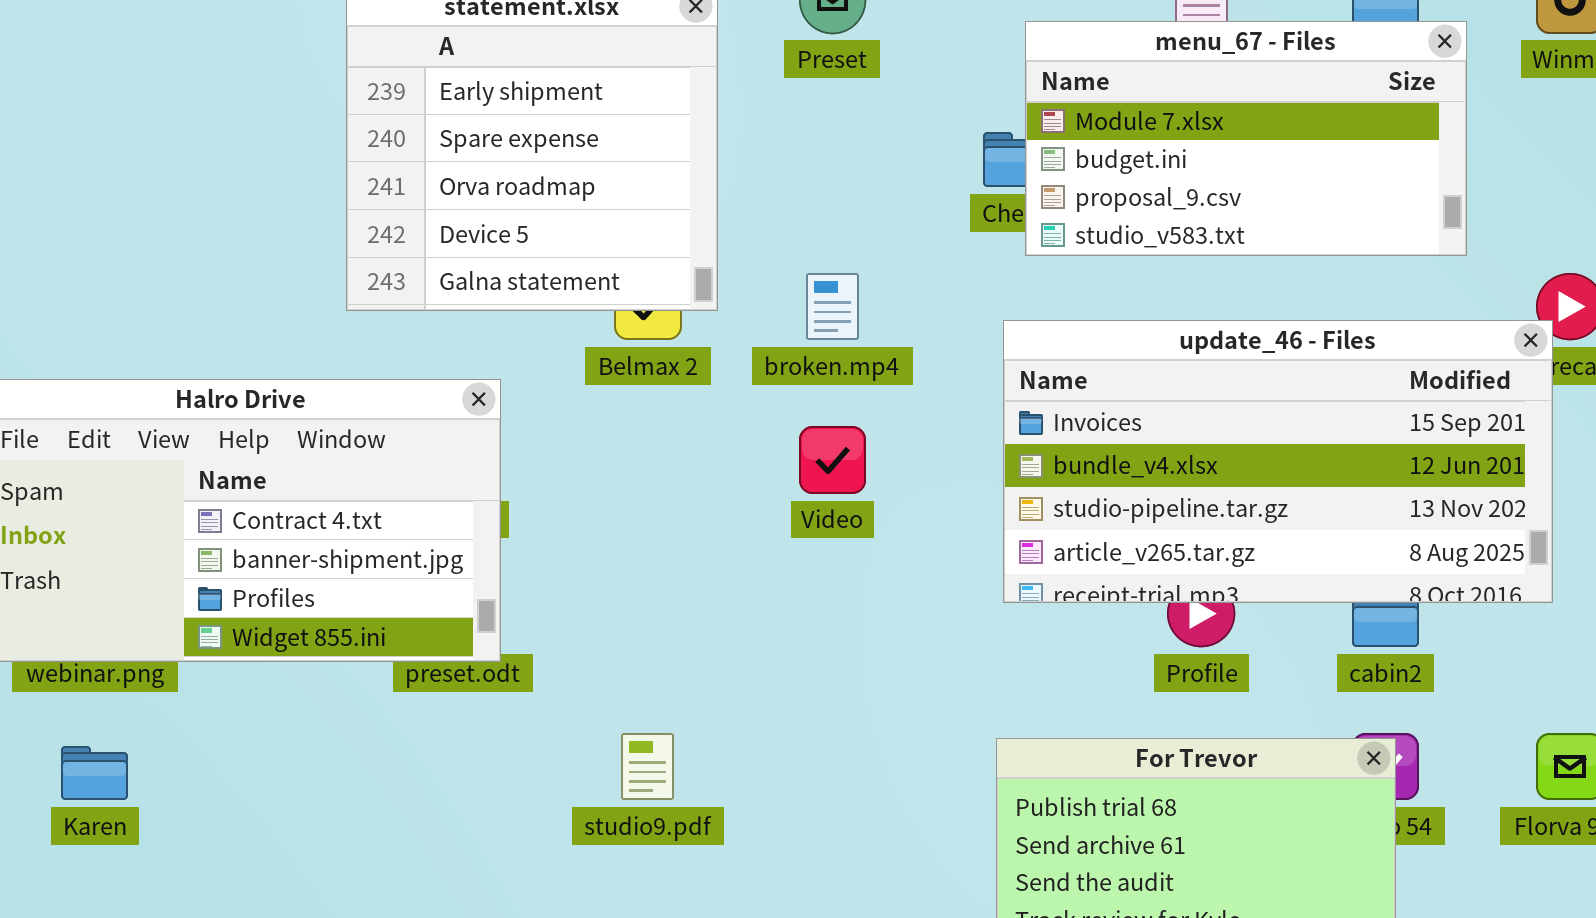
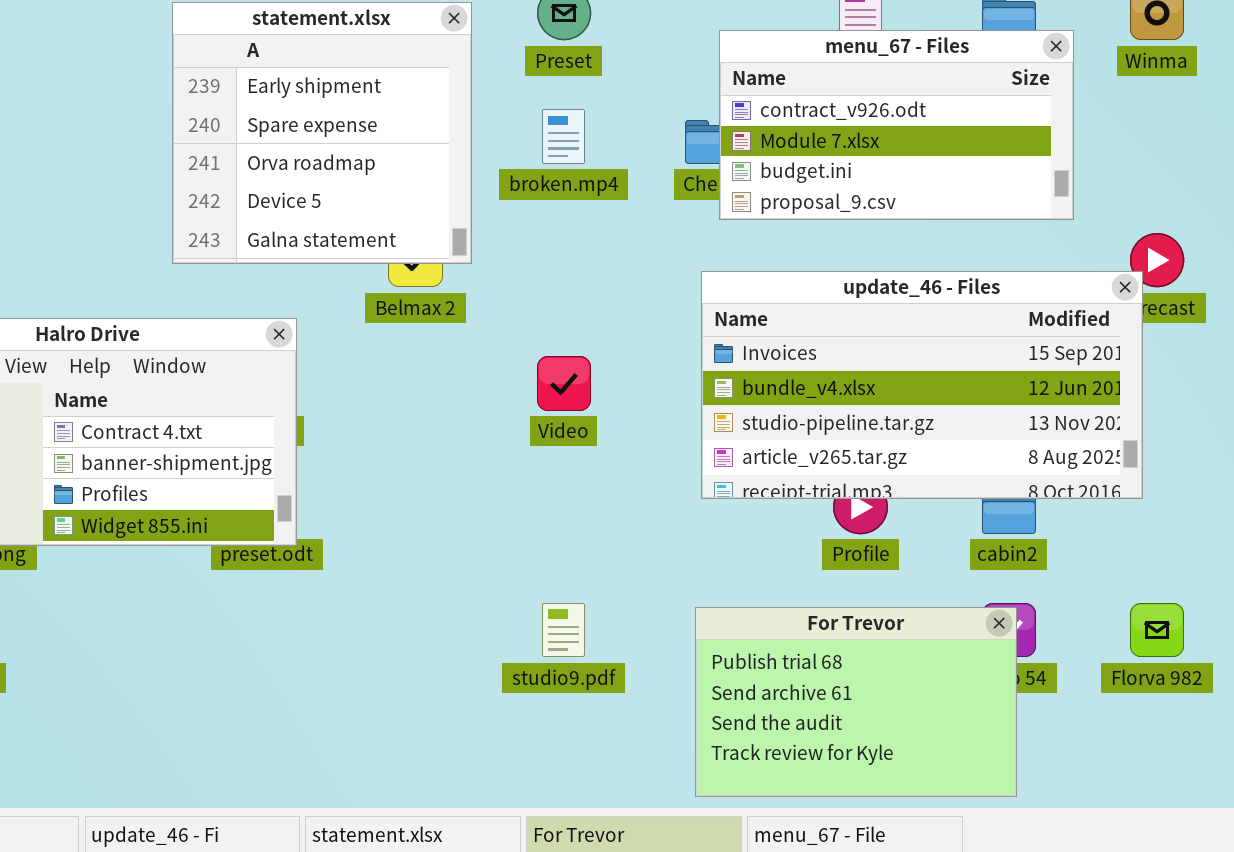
menu_67 - Files: [1025,21,1467,256] -> [719,30,1074,220], scrolled up 1 row
broken.mp4: [806,273,859,340] -> [542,109,585,164], moved
studio9.pdf: [621,733,674,800] -> [542,603,585,657], moved

